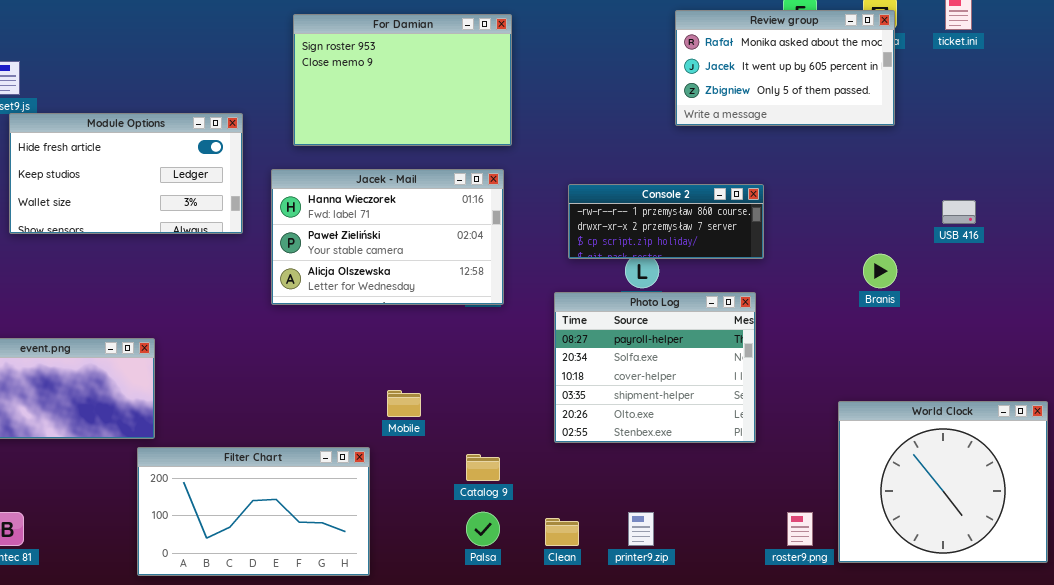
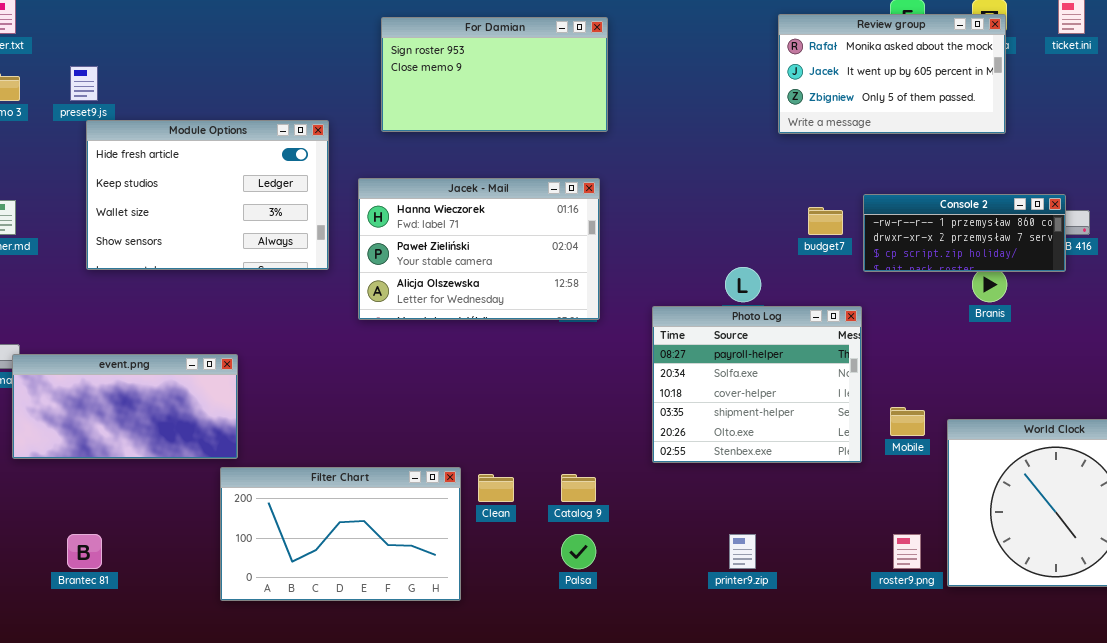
For Damian: [293,14,512,146] -> [381,17,608,132], resized
Module Options: [9,113,243,234] -> [86,120,329,270], resized
Console 2: [568,184,764,259] -> [863,194,1066,272], moved
Mobile: [387,390,421,417] -> [890,407,925,436], moved
Clean: [545,518,579,546] -> [478,474,514,502], moved

